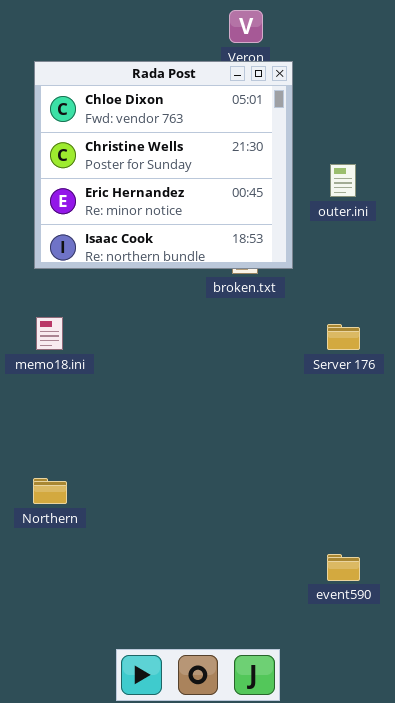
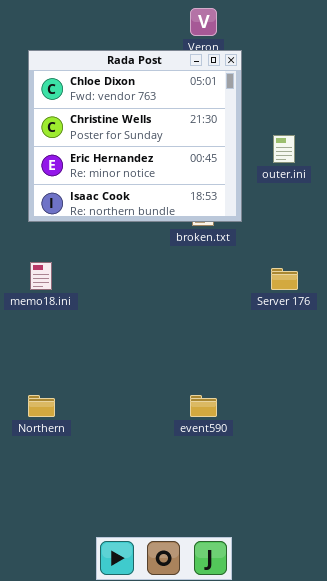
event590: [327,554,360,581] -> [190,395,217,417], moved

